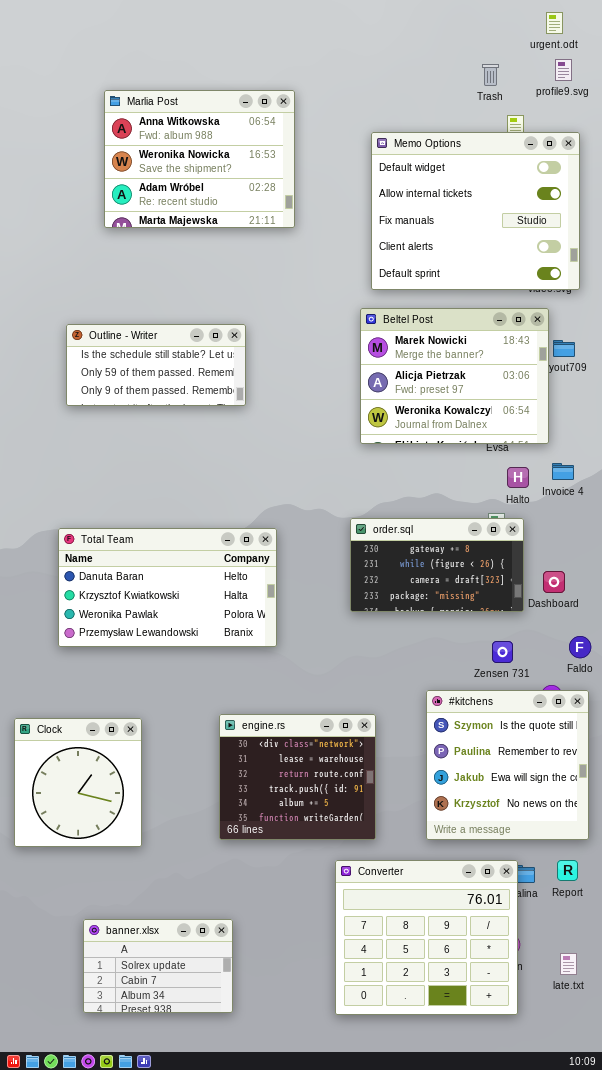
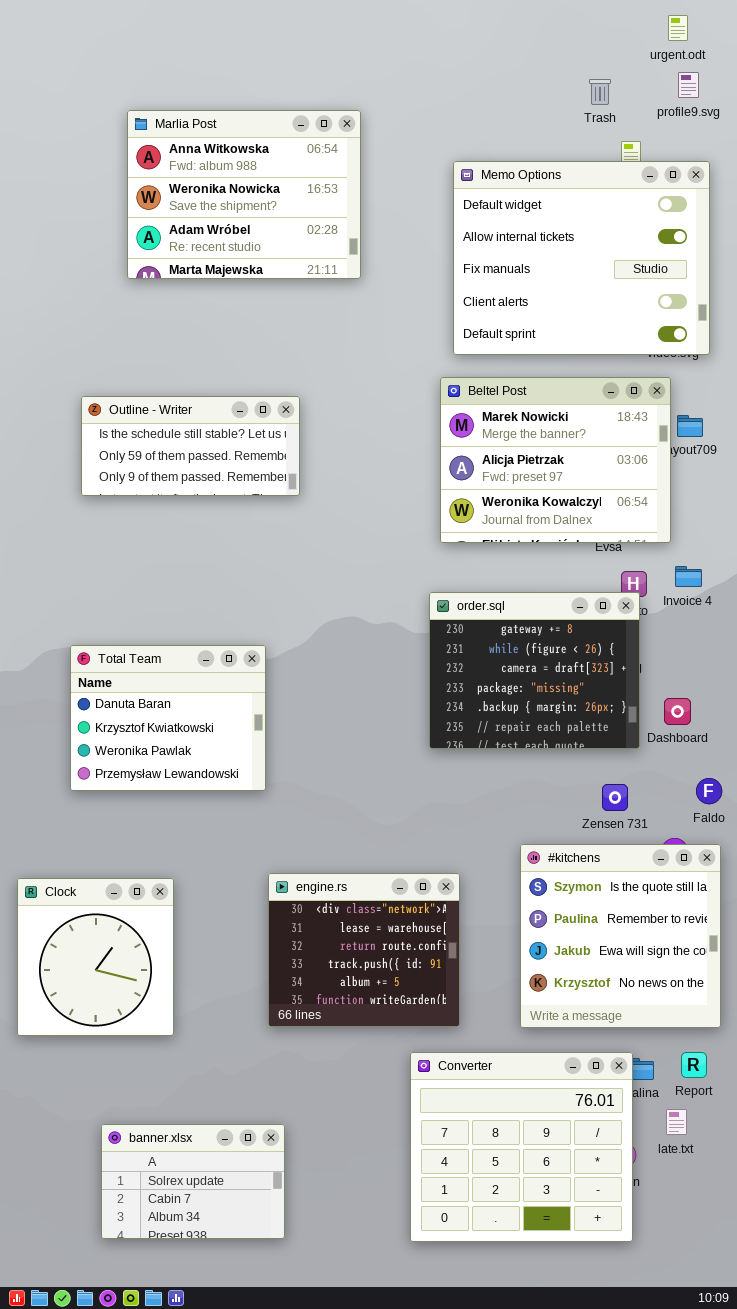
order.sql: [350,518,524,612] -> [429,592,640,749], resized
Total Team: [58,528,277,647] -> [70,645,266,791], resized
late.txt: [560,953,577,975] -> [666,1109,687,1135], moved

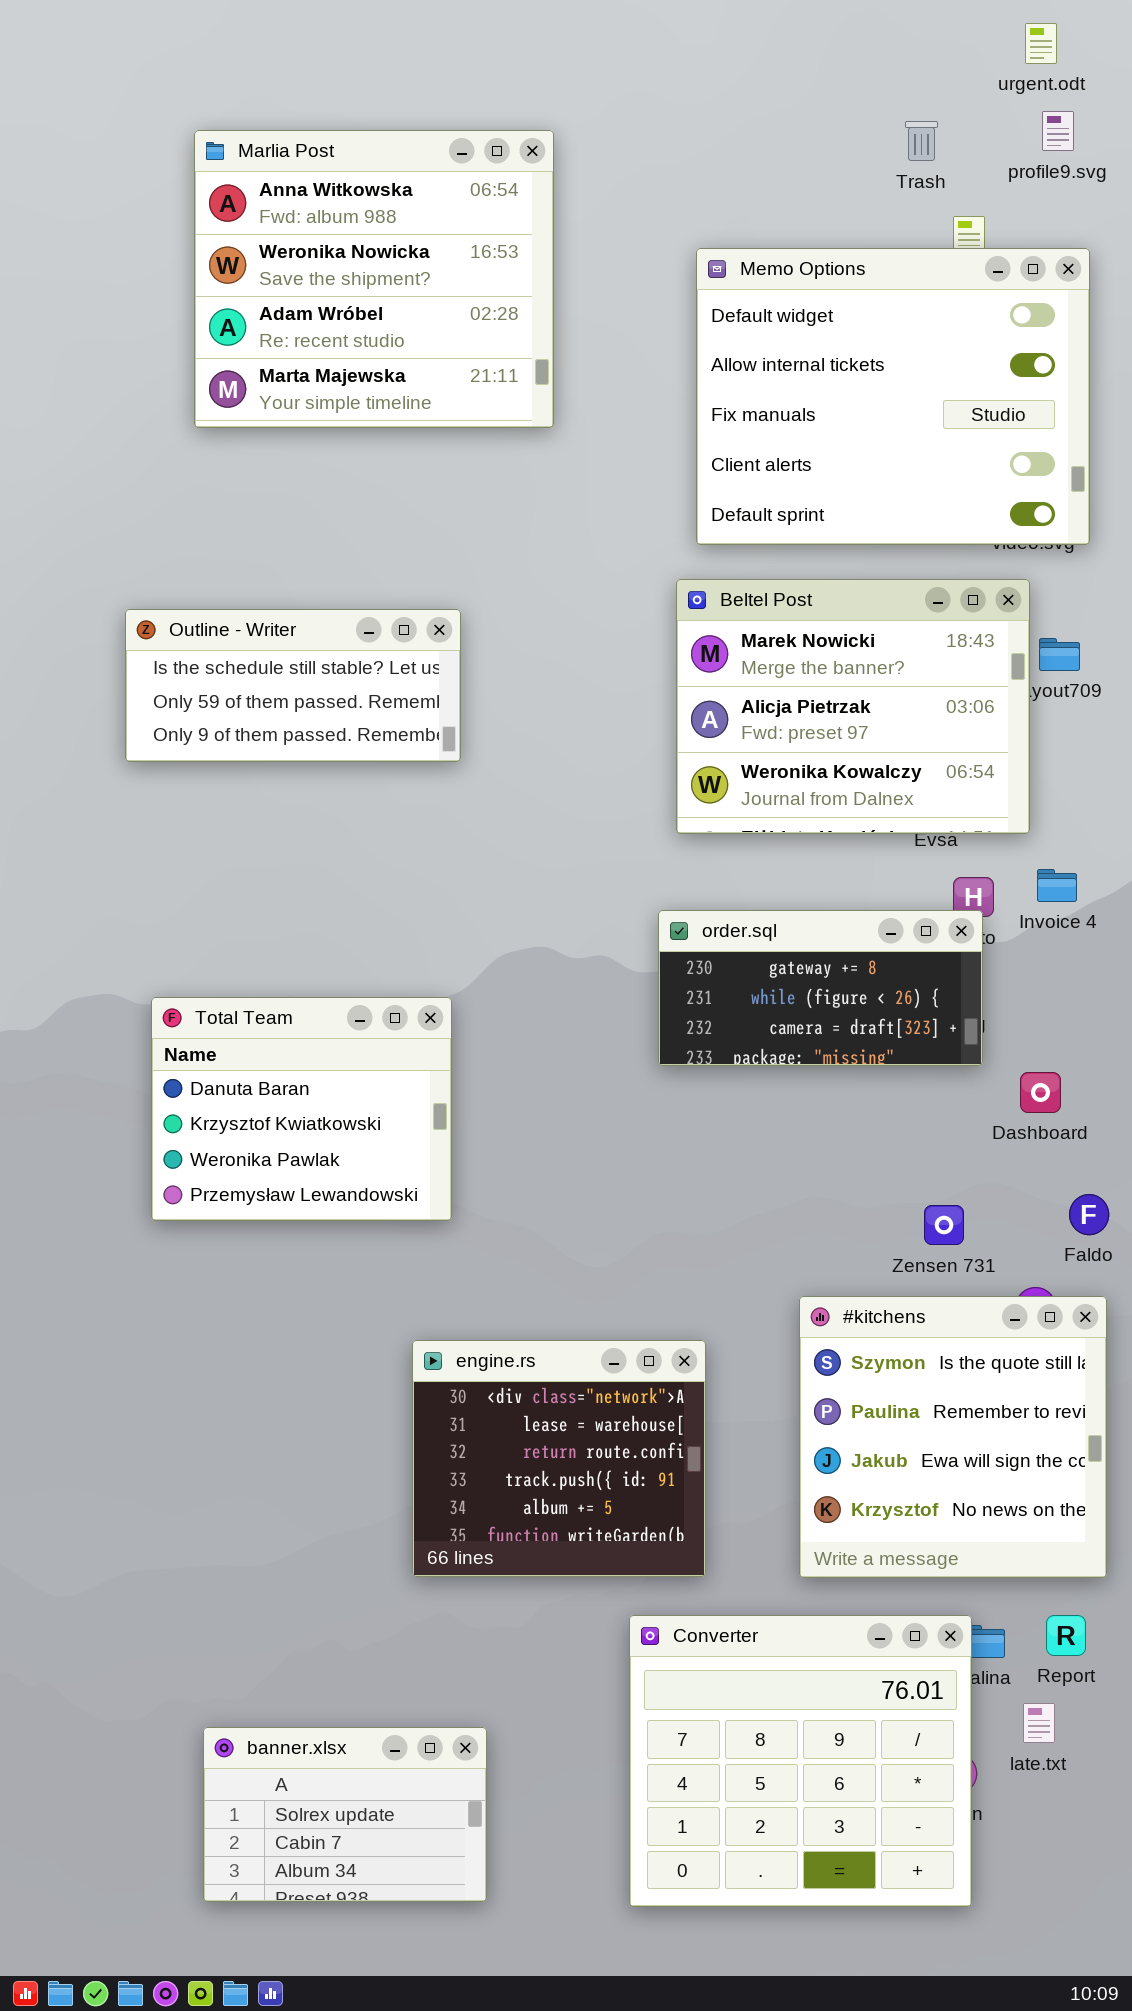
Marlia Post: [127,110,361,279] -> [194,130,554,428], resized
order.sql: [429,592,640,749] -> [658,910,983,1066], resized
Total Team: [70,645,266,791] -> [151,997,452,1221], moved
Clock: [17,878,174,1036] -> none, closed
banner.xlsx: [101,1124,285,1239] -> [203,1727,487,1902], moved

